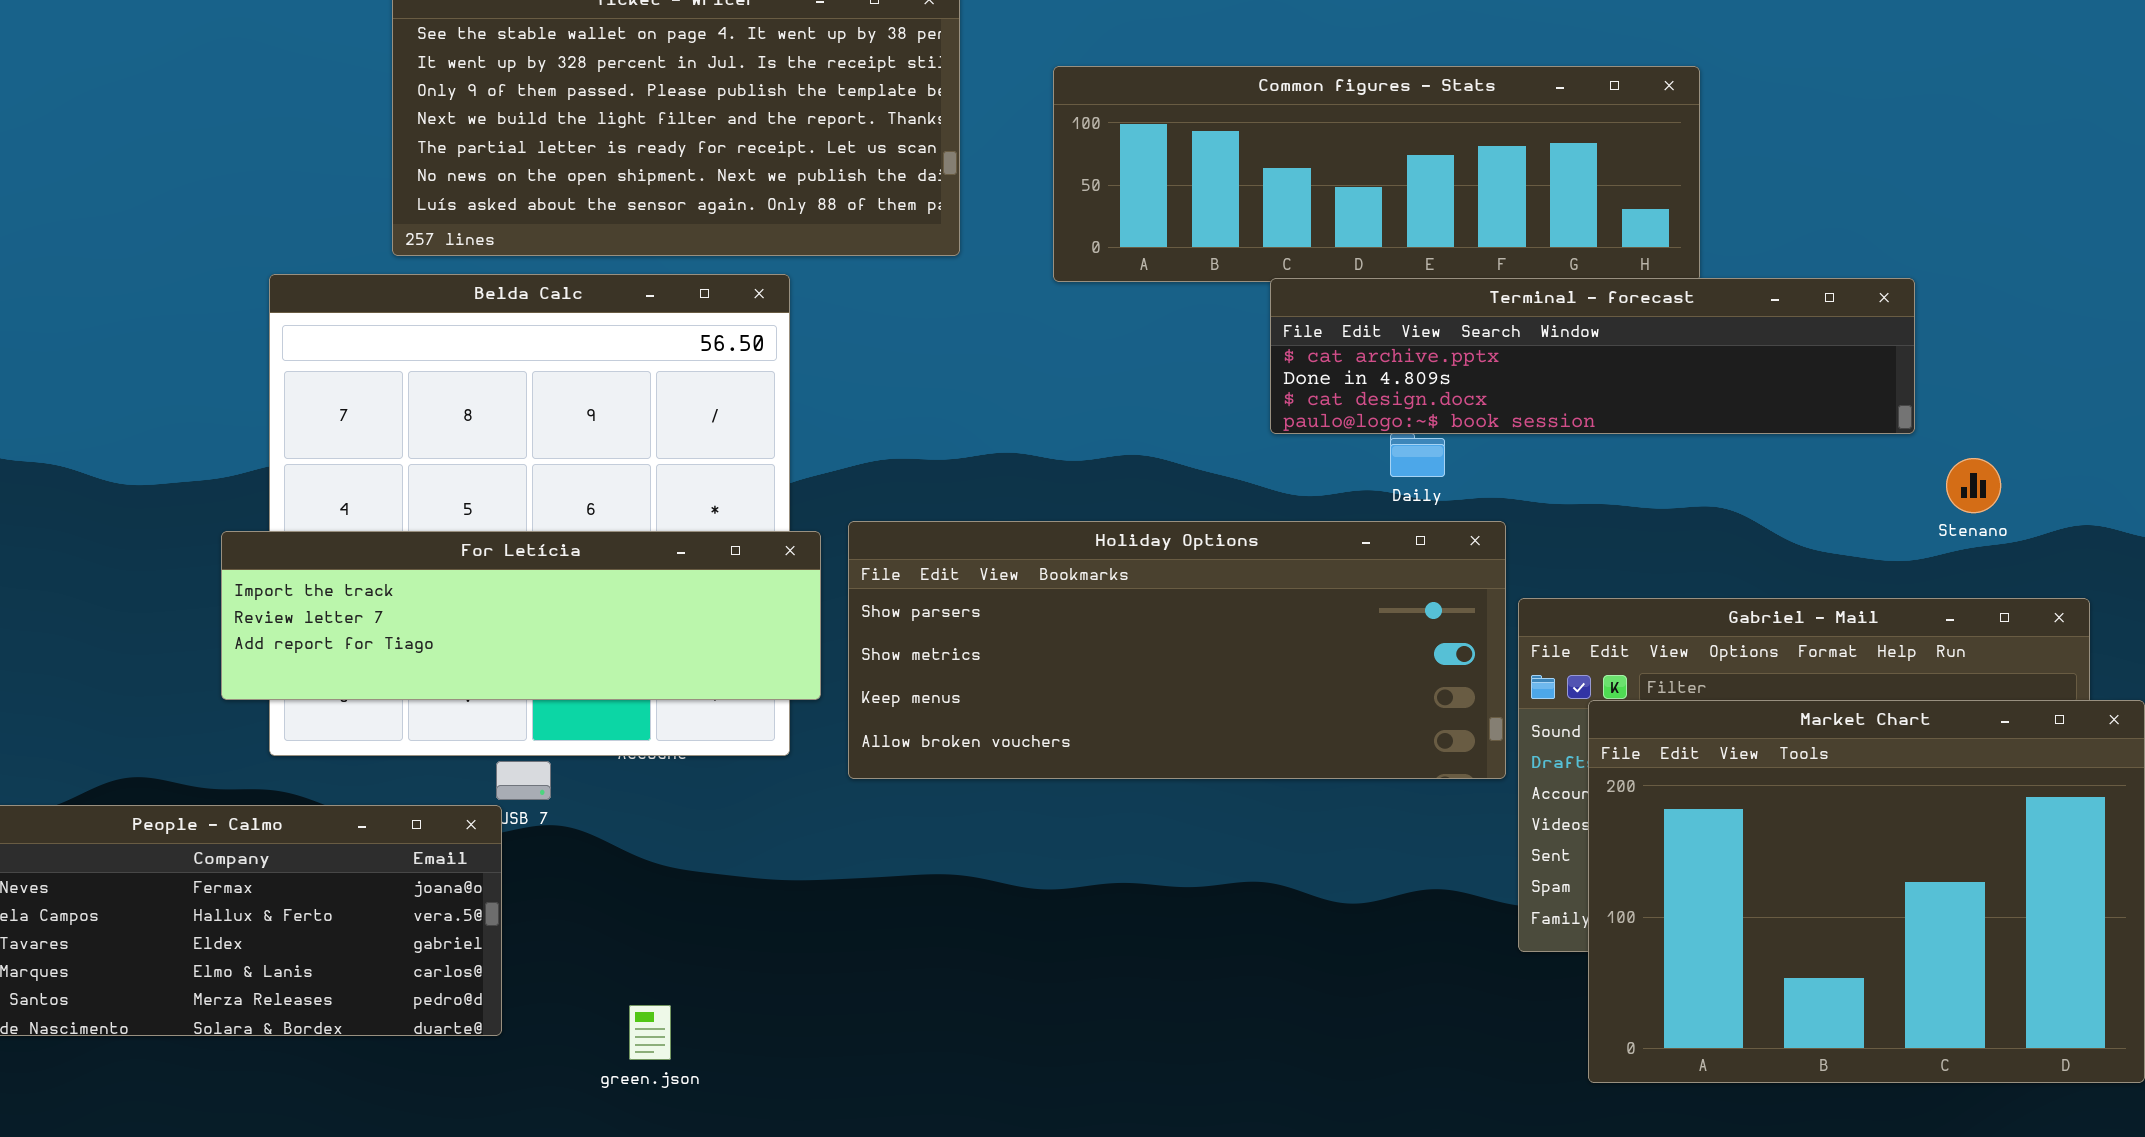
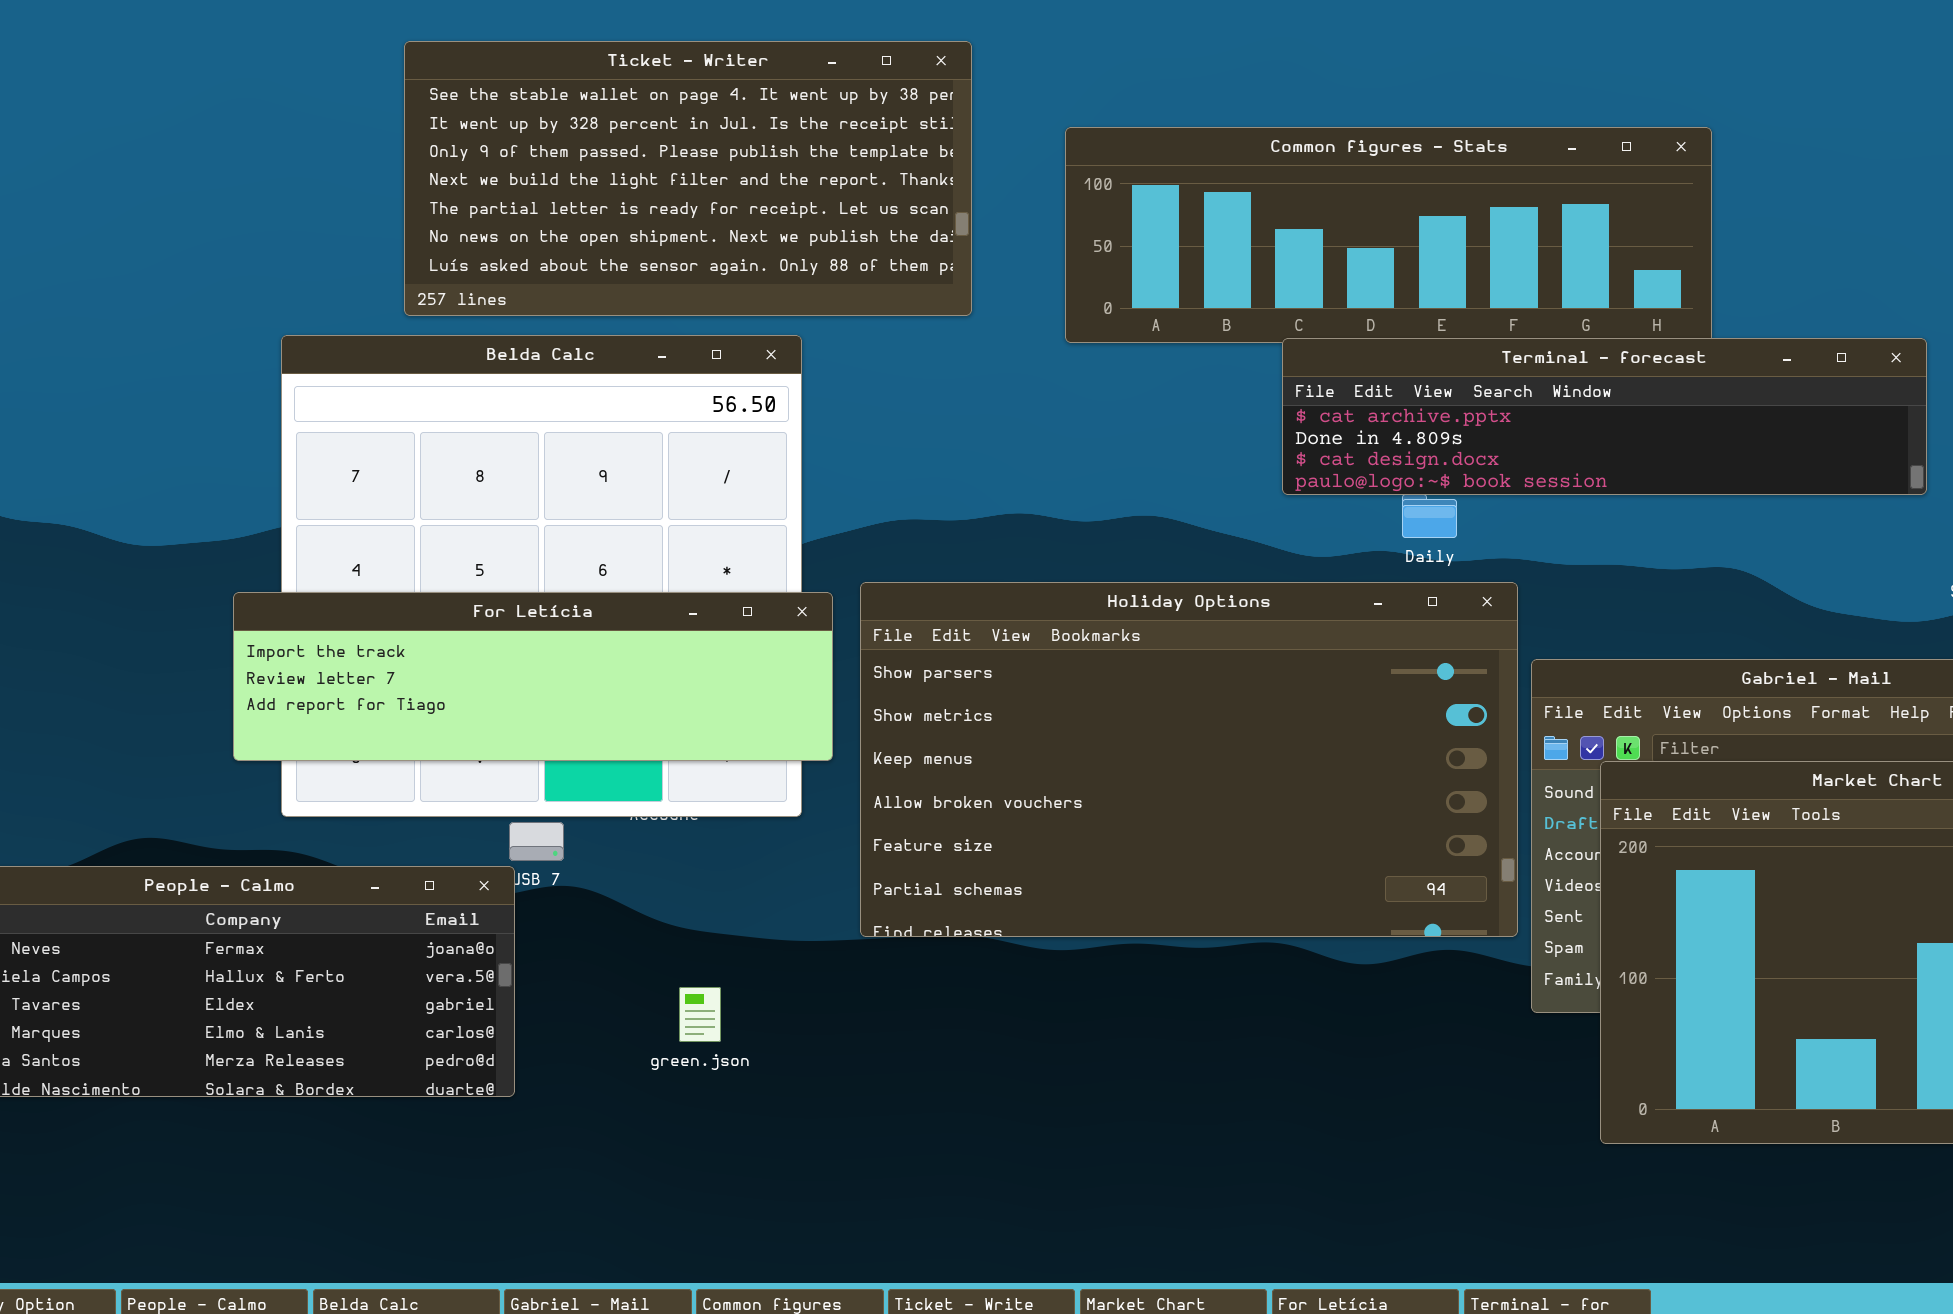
Holiday Options: [848,521,1506,779] -> [860,582,1518,937], resized
green.json: [629,1005,671,1060] -> [679,987,721,1042], moved

